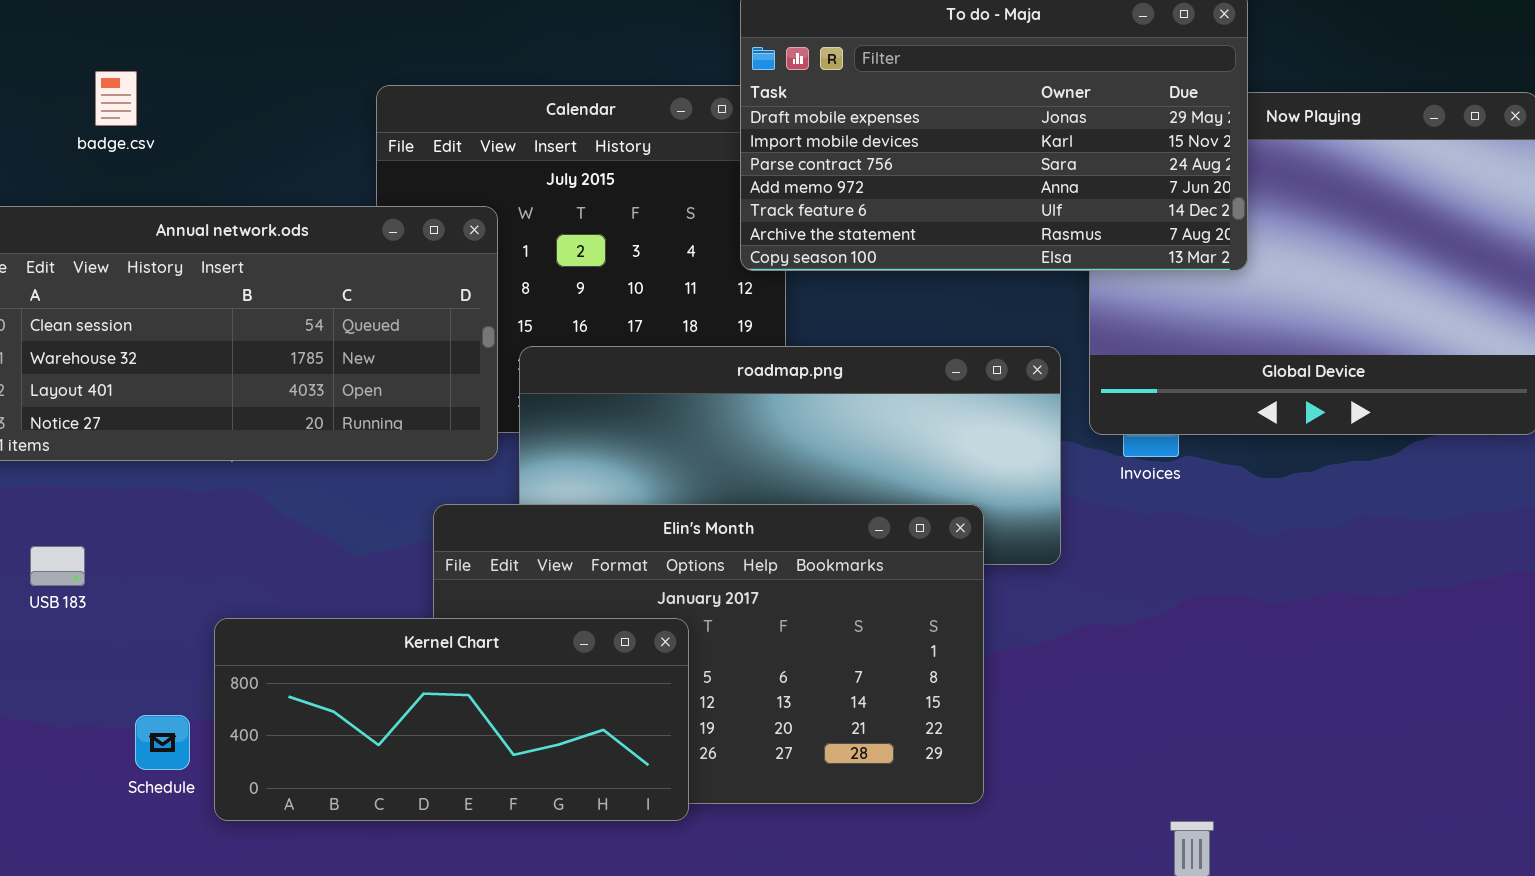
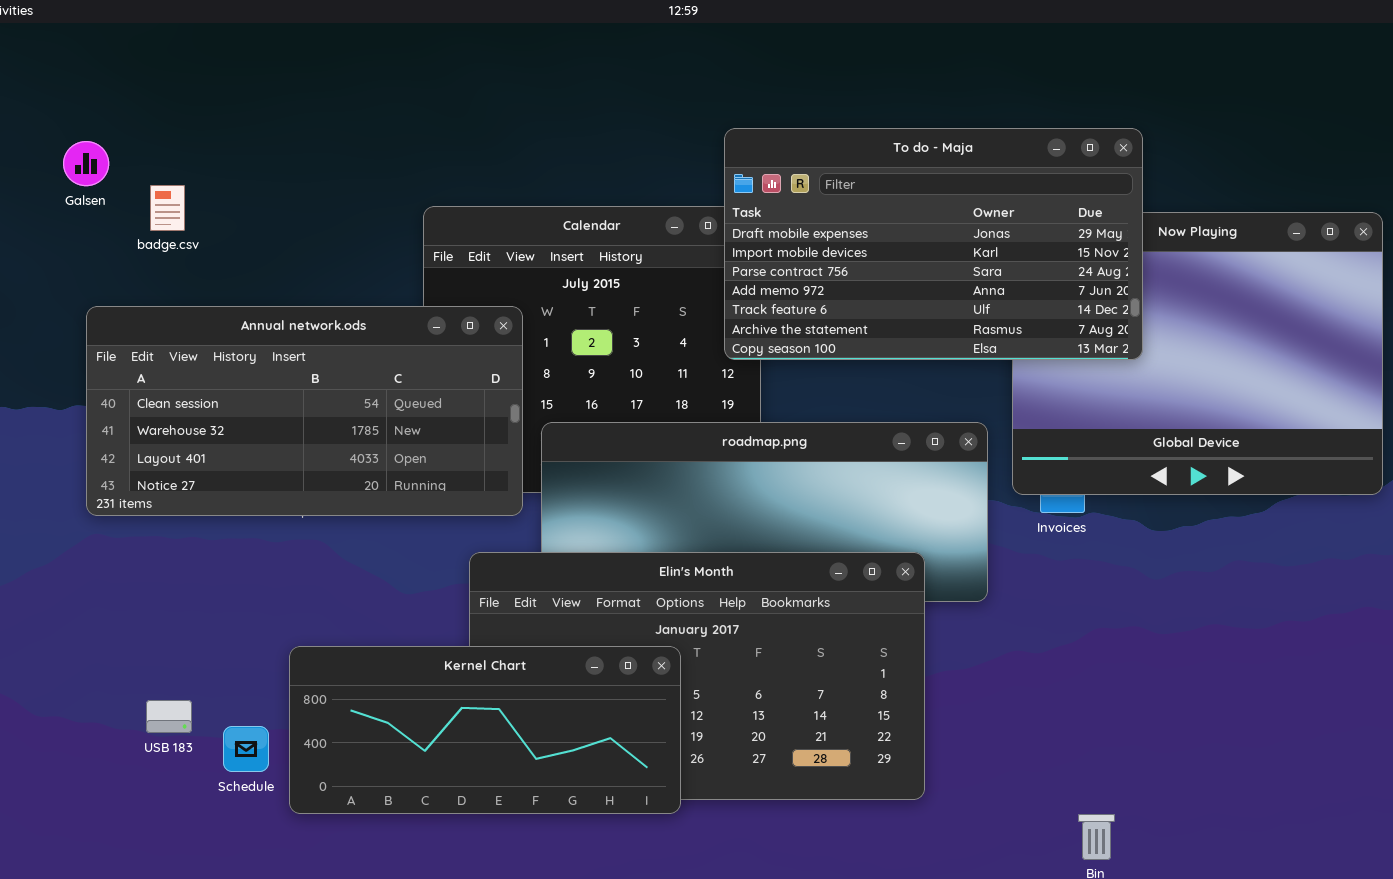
badge.csv: [95,71,137,126] -> [150,185,185,231], moved
USB 183: [30,546,85,586] -> [146,700,192,733], moved

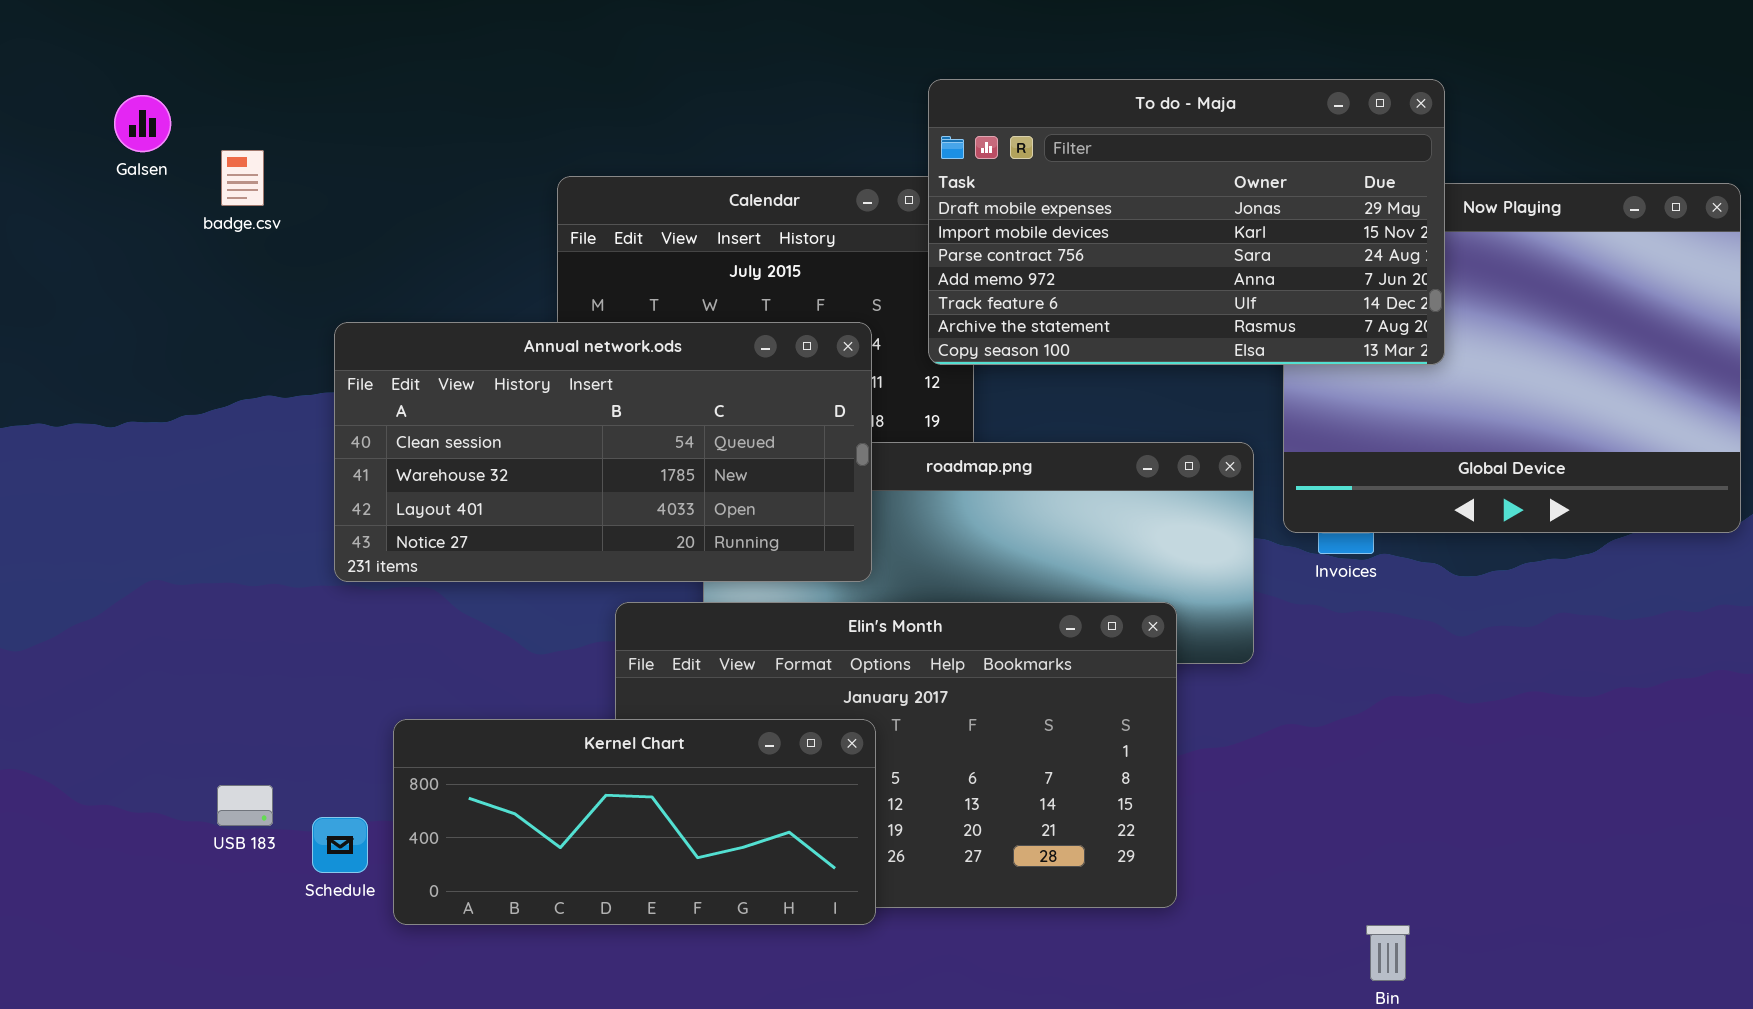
Annual network.ods: [86,306,523,516] -> [334,322,872,582], moved

